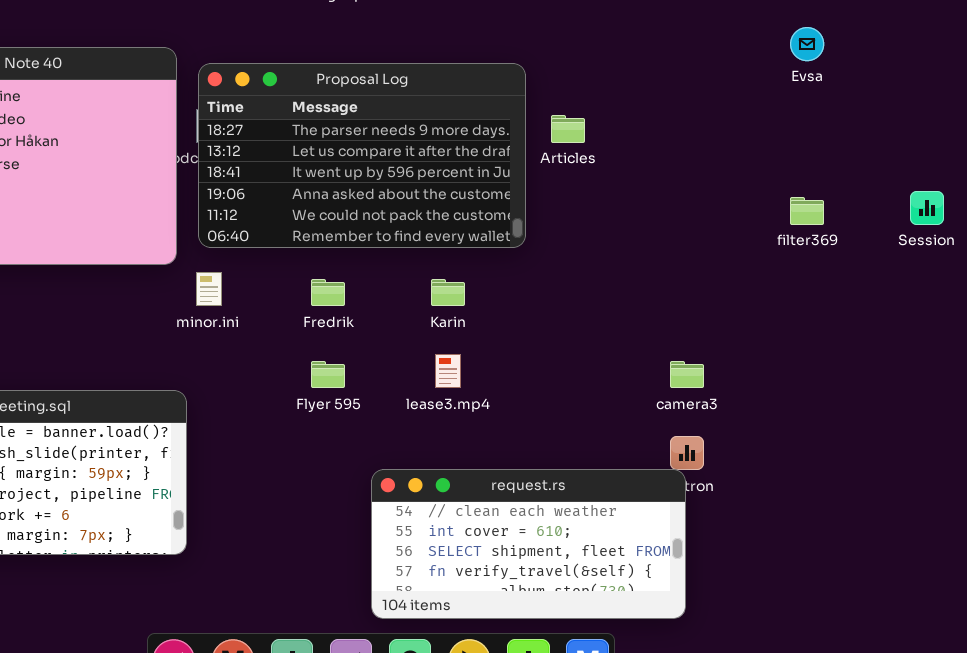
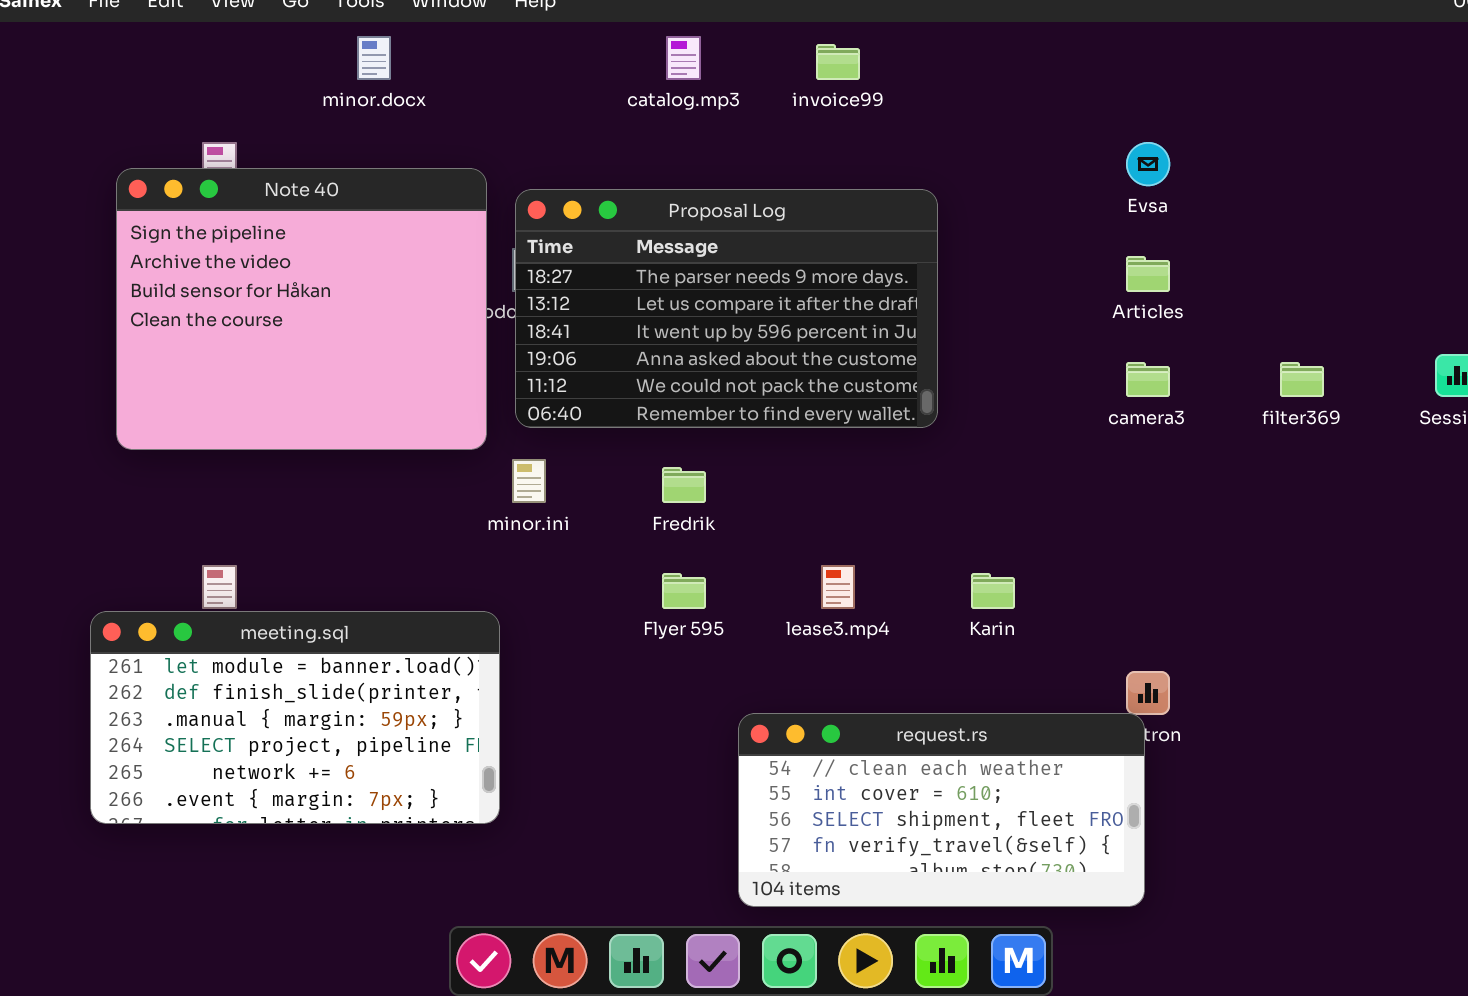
Evsa: [790,27,824,61] -> [1126,142,1170,186], moved
Articles: [551,115,585,143] -> [1126,256,1170,292], moved
Karin: [431,279,465,306] -> [971,573,1015,609], moved
camera3: [670,361,704,388] -> [1126,362,1170,397], moved

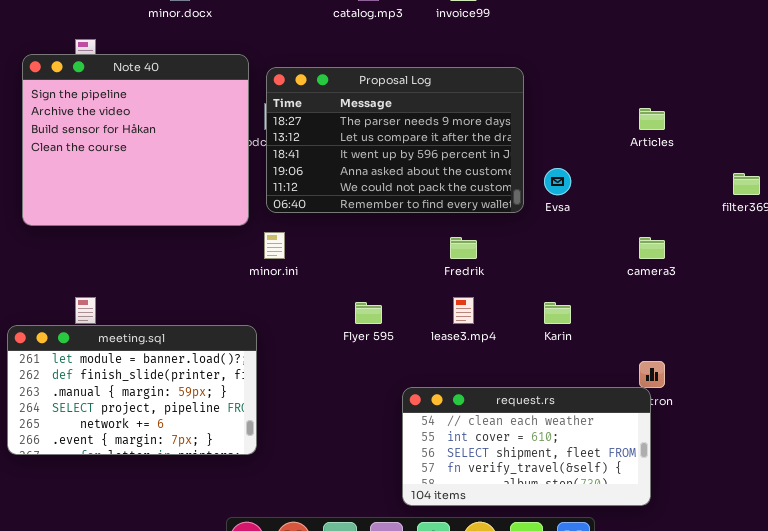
Evsa: [1126,142,1170,186] -> [544,168,571,195], moved
camera3: [1126,362,1170,397] -> [639,237,665,259], moved
Fredrik: [662,467,706,503] -> [450,237,477,259], moved

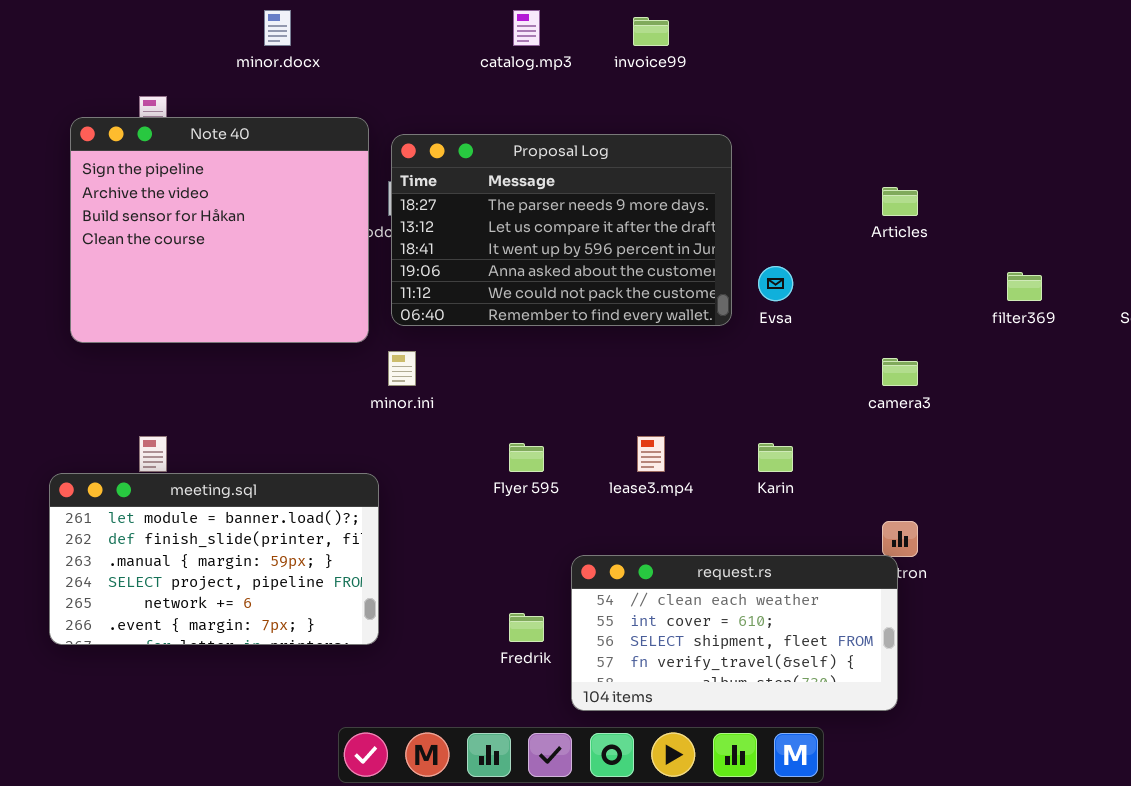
Fredrik: [450,237,477,259] -> [509,613,544,642], moved

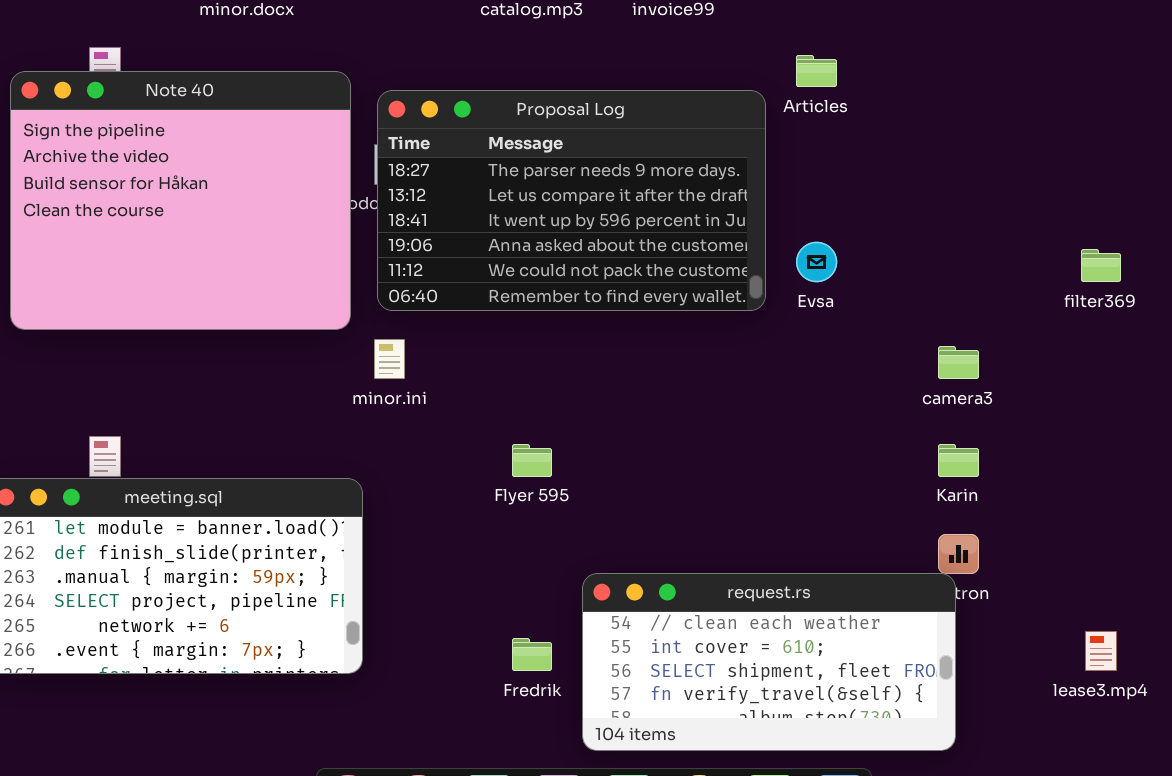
Articles: [882,187,918,216] -> [796,55,837,87], moved
lease3.mp4: [637,436,665,472] -> [1085,631,1117,671], moved
Karin: [758,443,793,472] -> [938,444,979,477], moved

